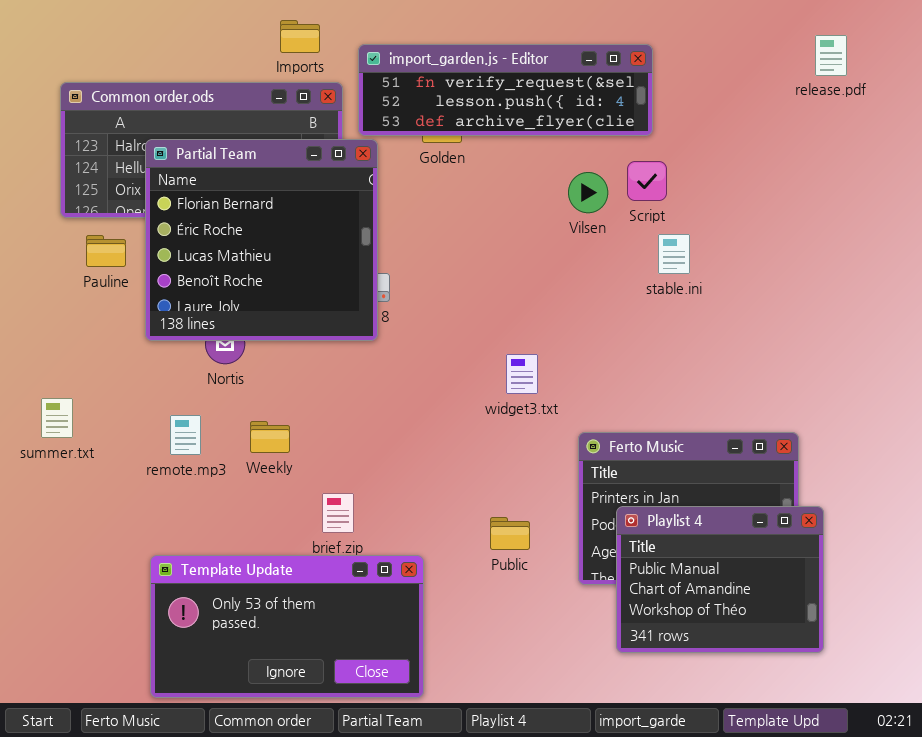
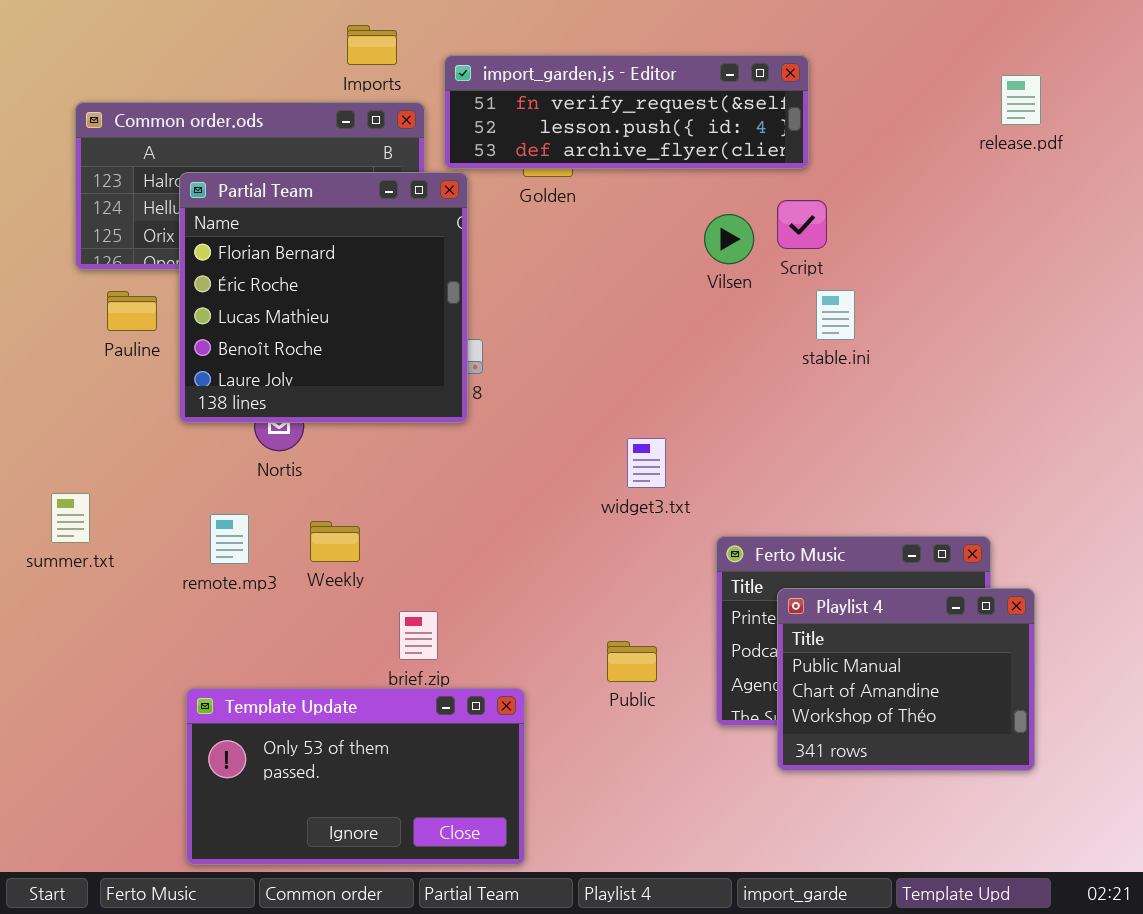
release.pdf: [815,35,847,76] -> [1001,75,1041,125], moved
Playlist 4: [616,506,824,653] -> [777,588,1035,771], moved

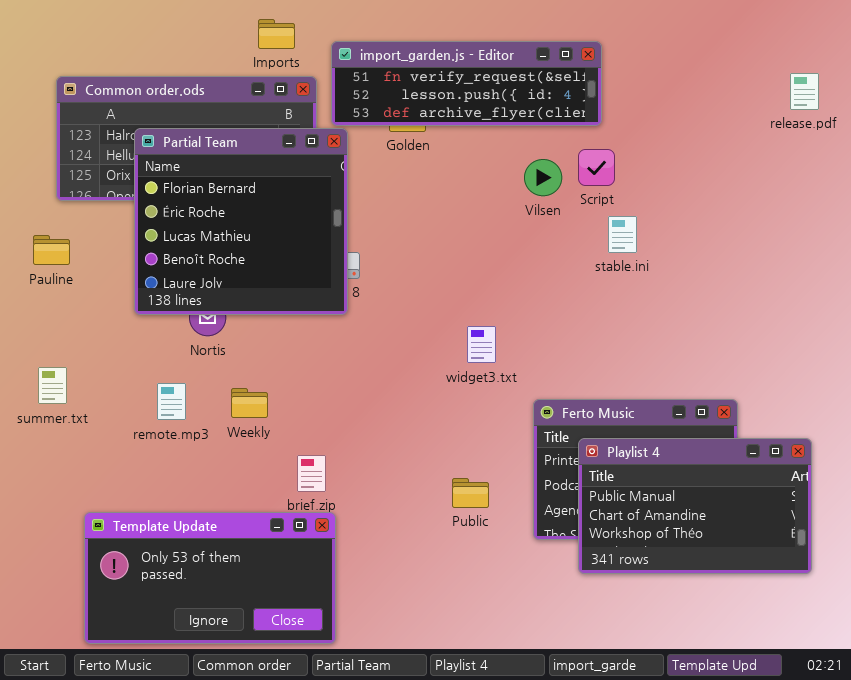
release.pdf: [1001,75,1041,125] -> [790,73,819,110], moved
Pauline: [107,291,157,331] -> [33,235,70,265], moved
Playlist 4: [777,588,1035,771] -> [578,438,812,574], resized
Template Update: [186,688,525,865] -> [84,512,336,644], moved

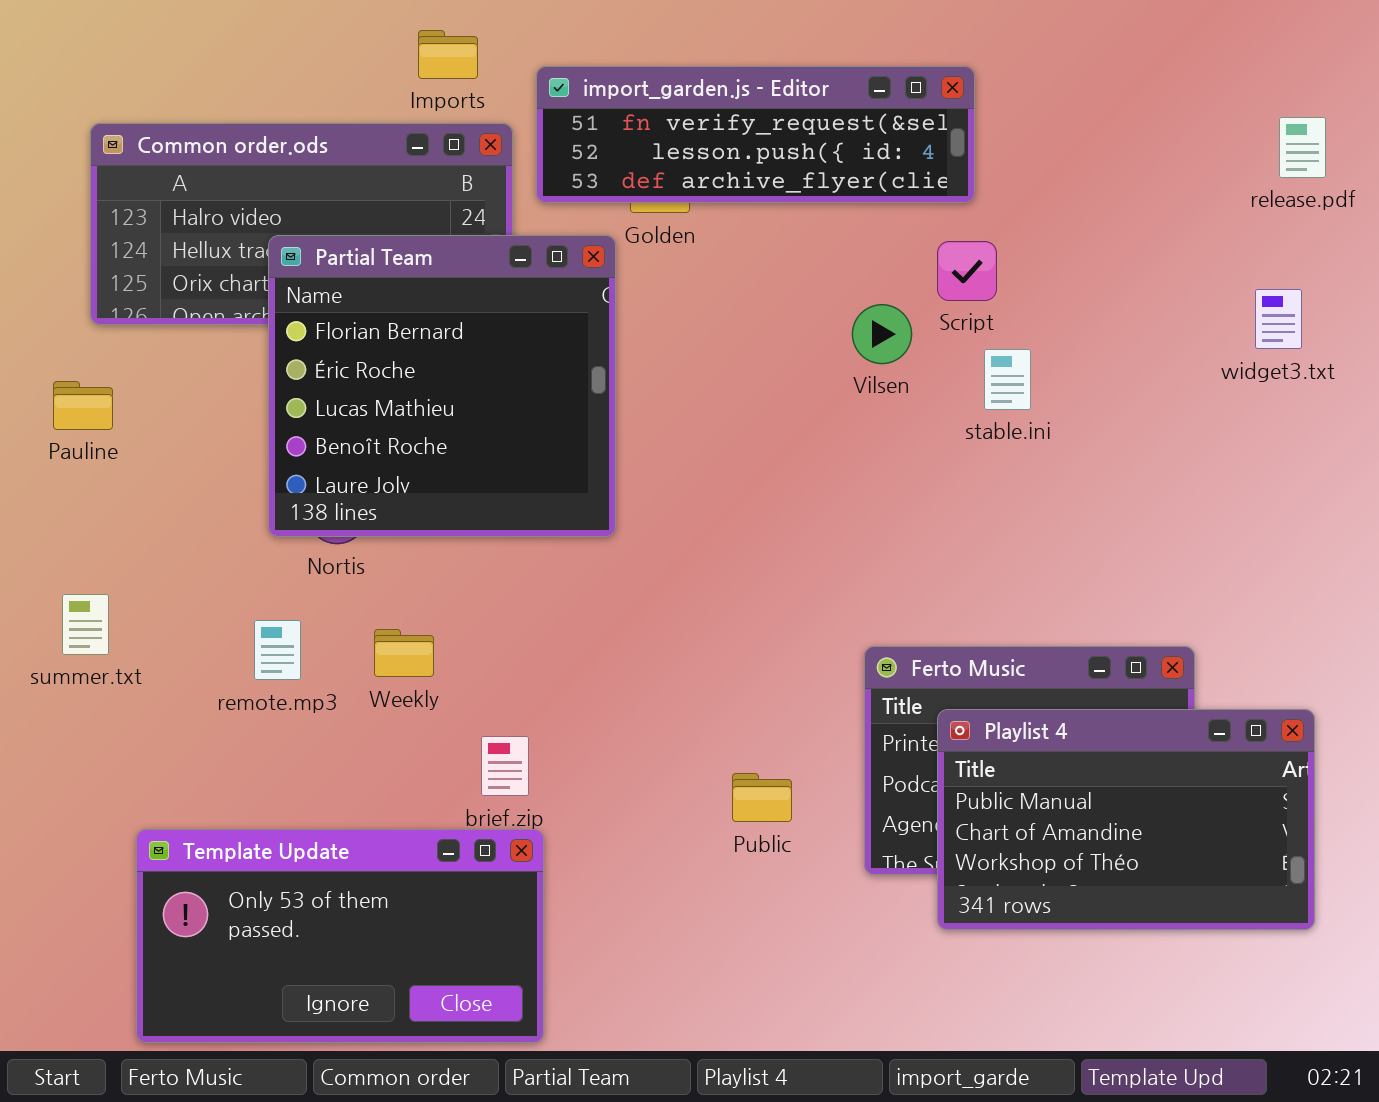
Partial Team: [134,128,348,315] -> [268,235,616,537], moved
Vilsen: [524,159,562,196] -> [852,304,912,364], moved
widget3.txt: [467,326,496,363] -> [1255,289,1302,349], moved

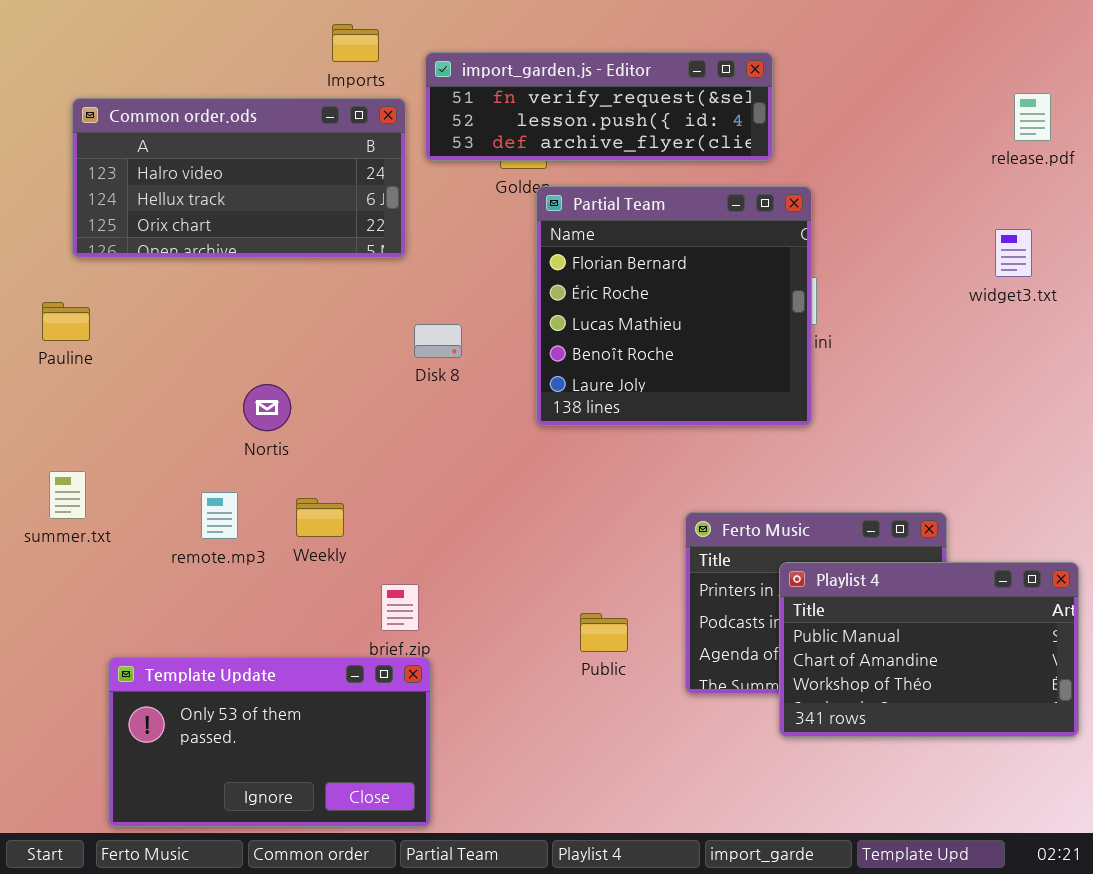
Partial Team: [268,235,616,537] -> [536,186,812,426], moved
Playlist 4: [937,709,1315,930] -> [779,562,1079,737], moved

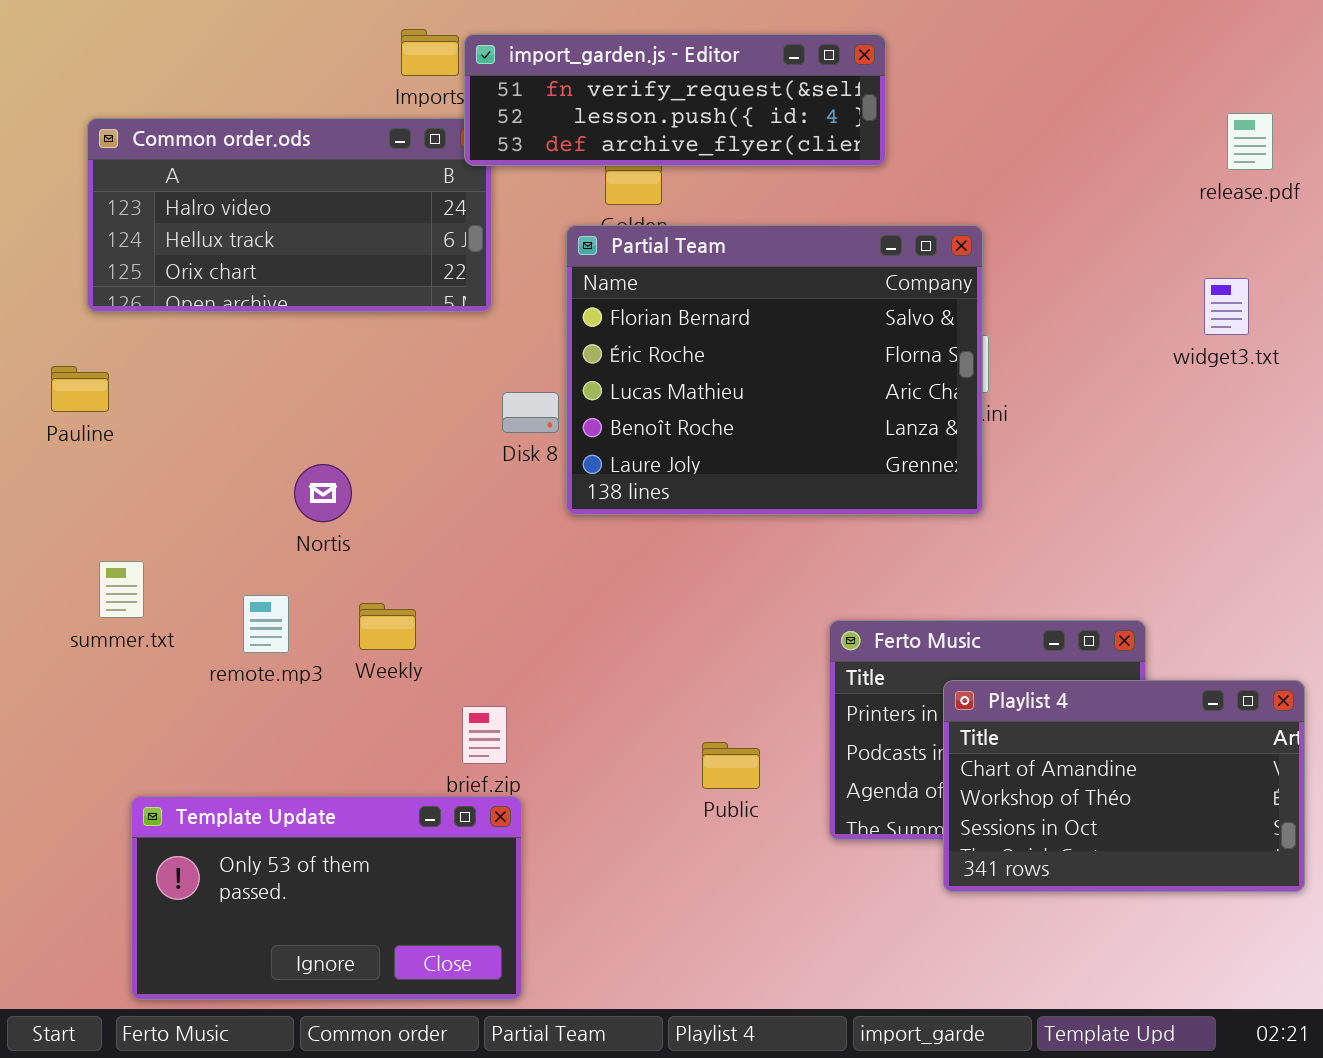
import_garden.js - Editor: [425,52,773,161] -> [464,34,886,166], moved
Partial Team: [536,186,812,426] -> [566,225,983,515], resized
summer.txt: [49,471,86,519] -> [99,561,144,618], moved
Playlist 4: [779,562,1079,737] -> [943,680,1305,892], scrolled down 1 row

